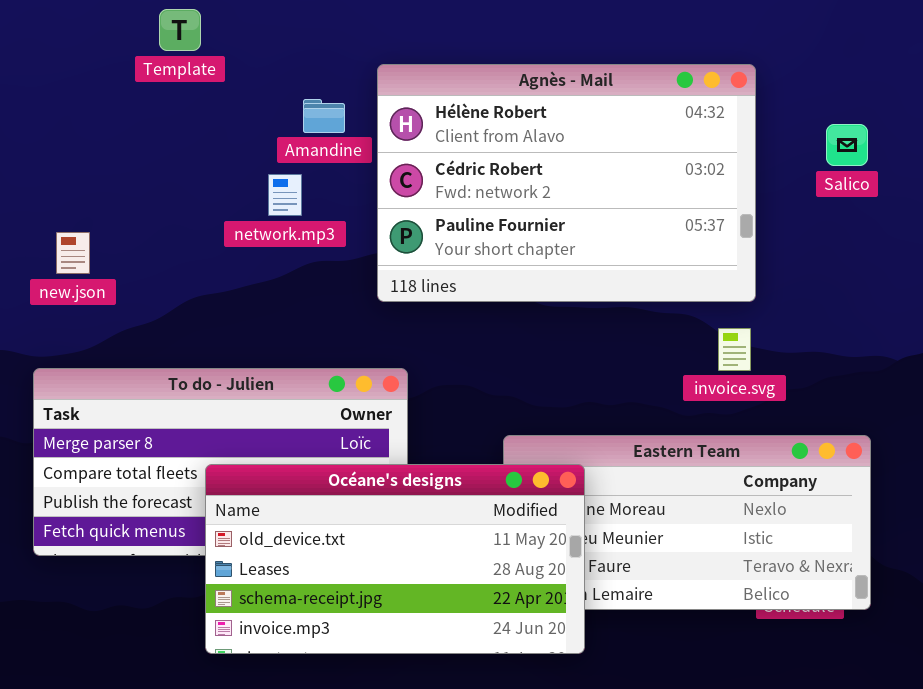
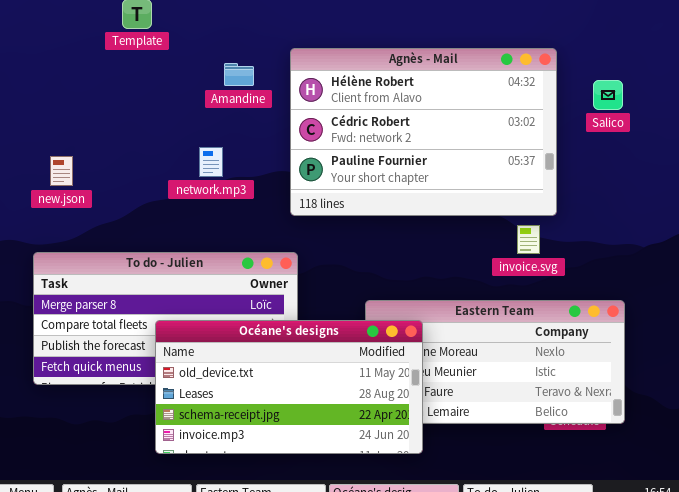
Agnès - Mail: [377,64,756,302] -> [290,48,557,216], moved
network.mp3: [268,174,302,216] -> [199,147,223,177], moved

